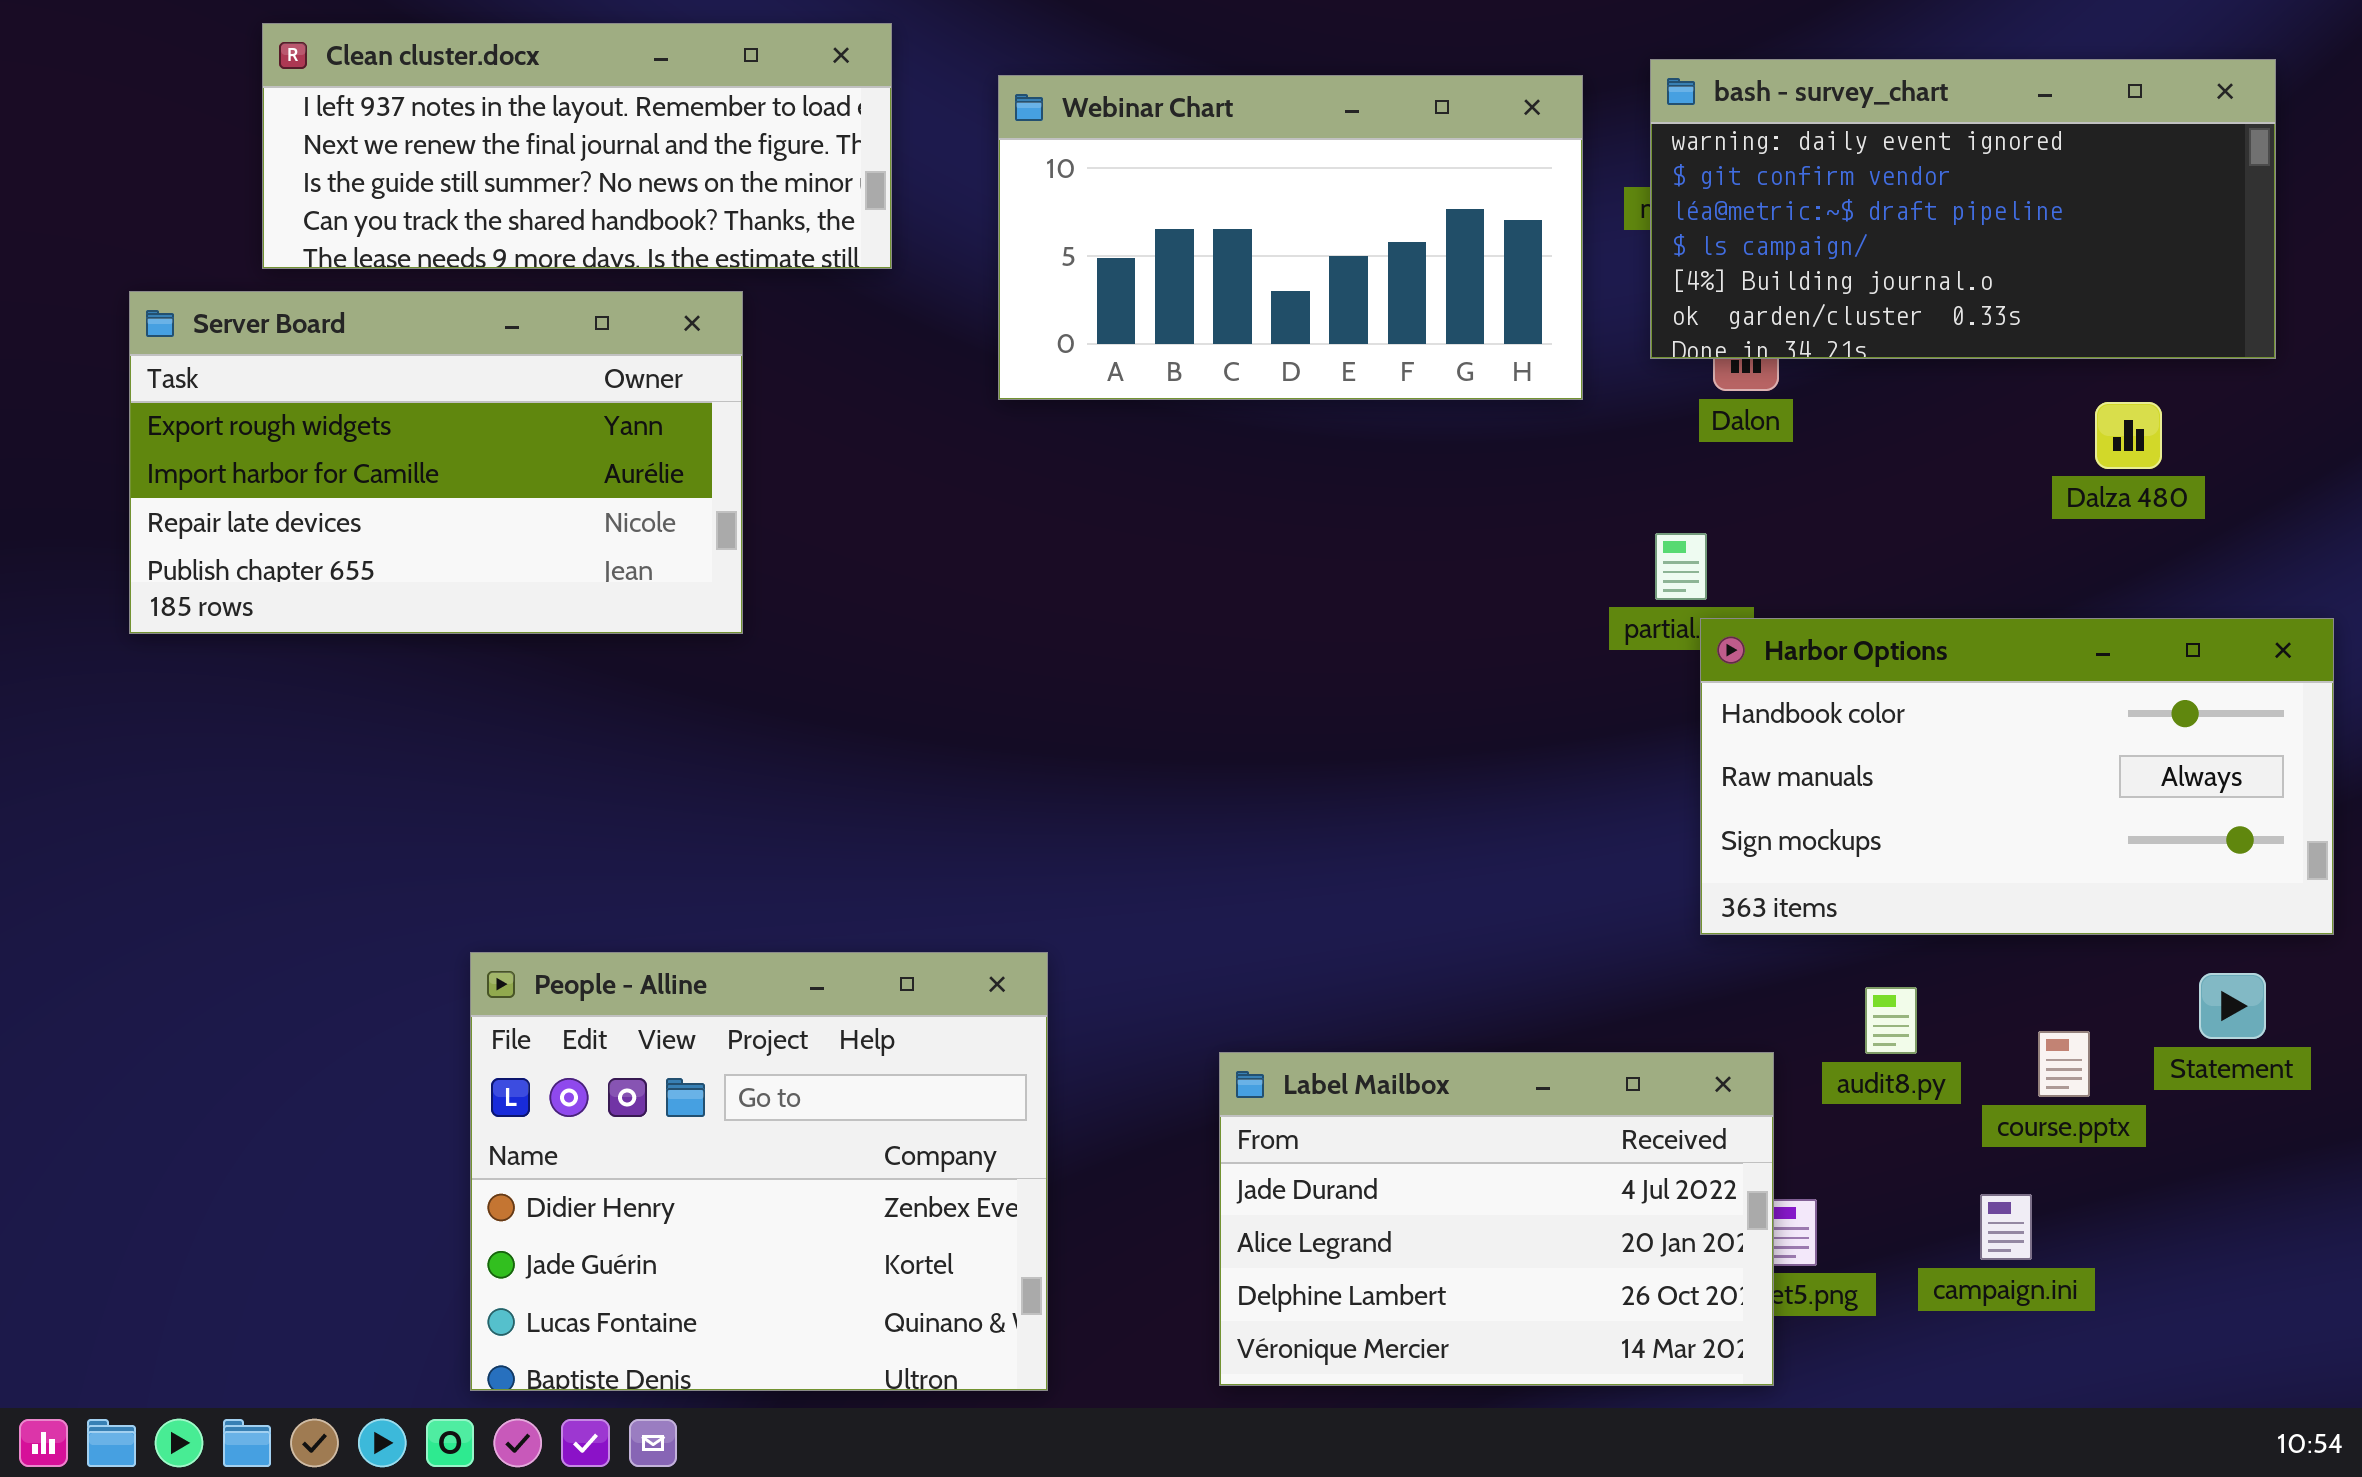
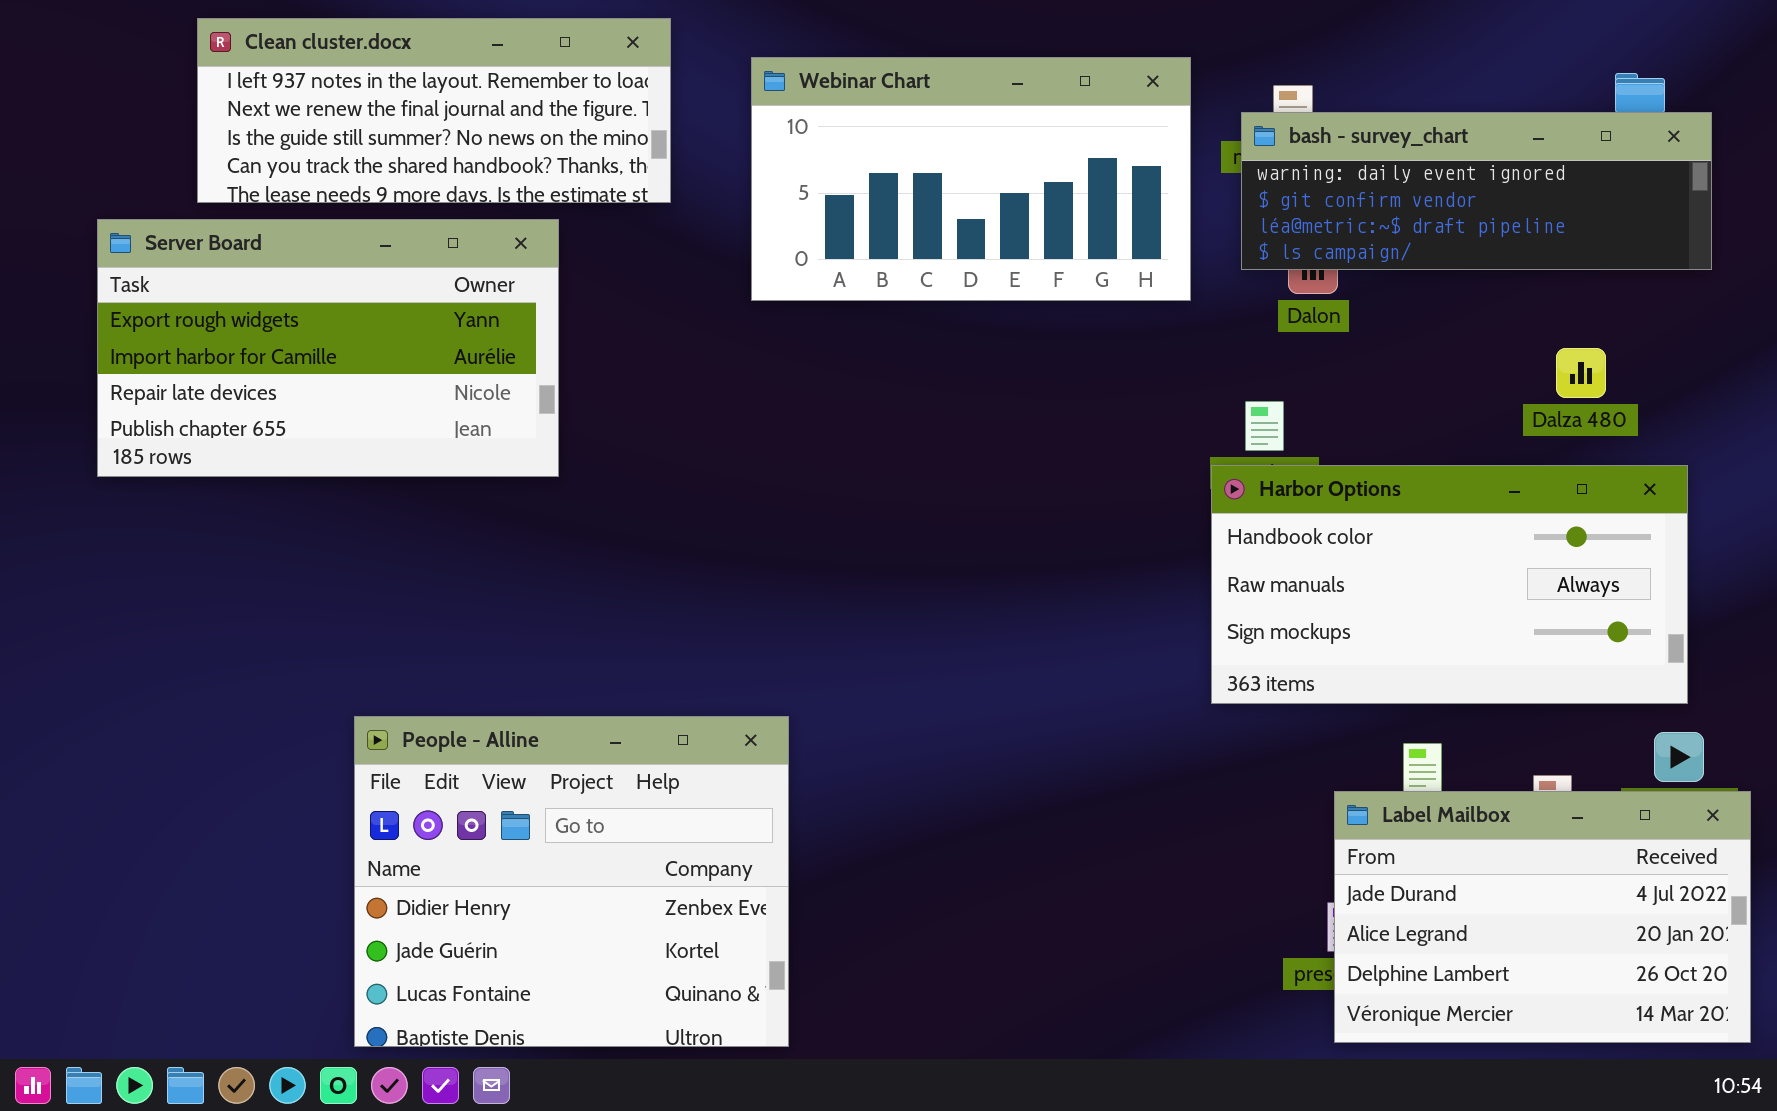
bash - survey_chart: [1650,59,2276,359] -> [1241,112,1712,270], resized
Dalza 480: [2095,402,2162,469] -> [1556,348,1606,398], moved
Harbor Options: [1700,618,2334,935] -> [1211,465,1688,704], moved
Label Mailbox: [1219,1052,1774,1386] -> [1334,791,1751,1043], moved

